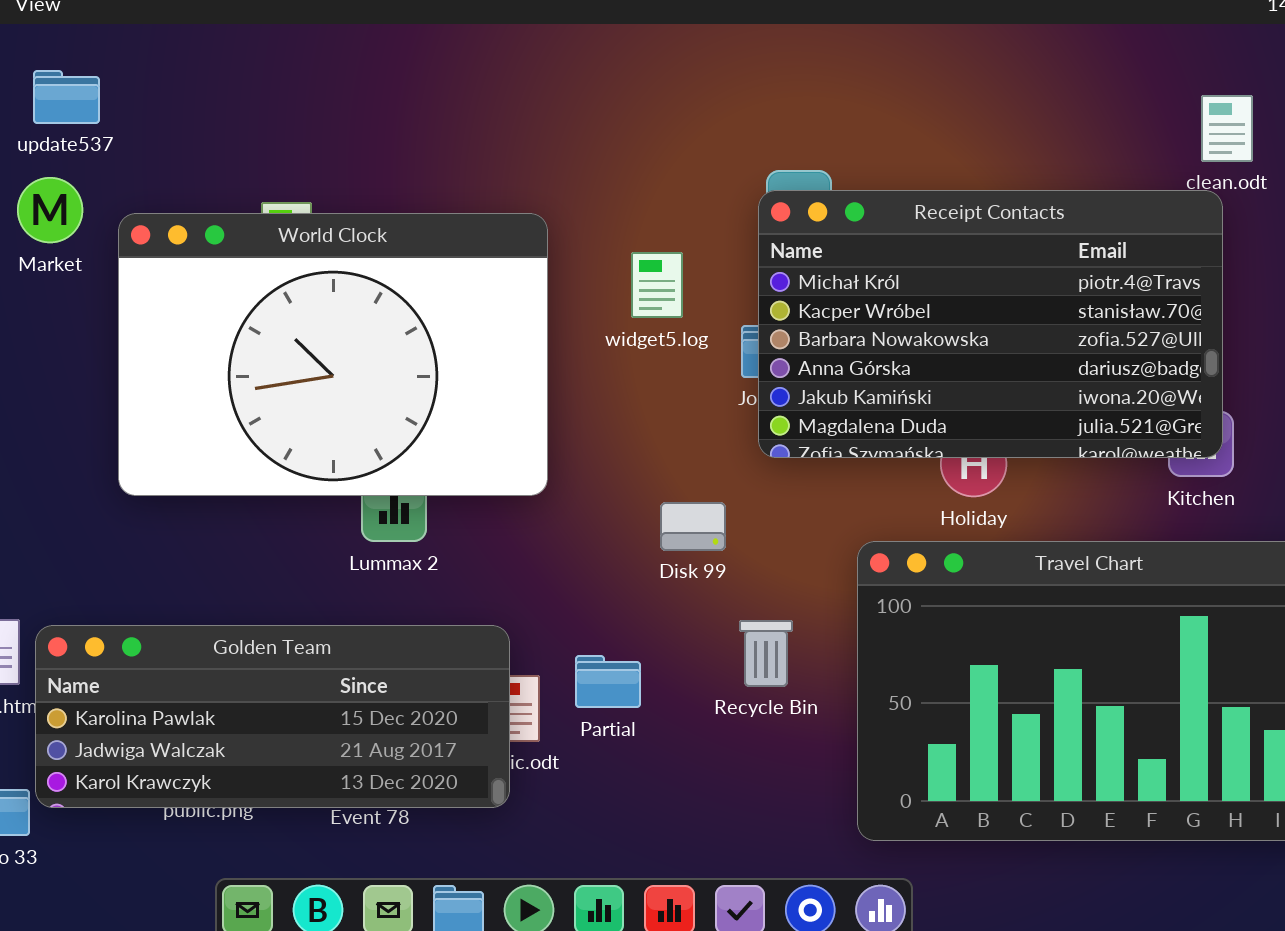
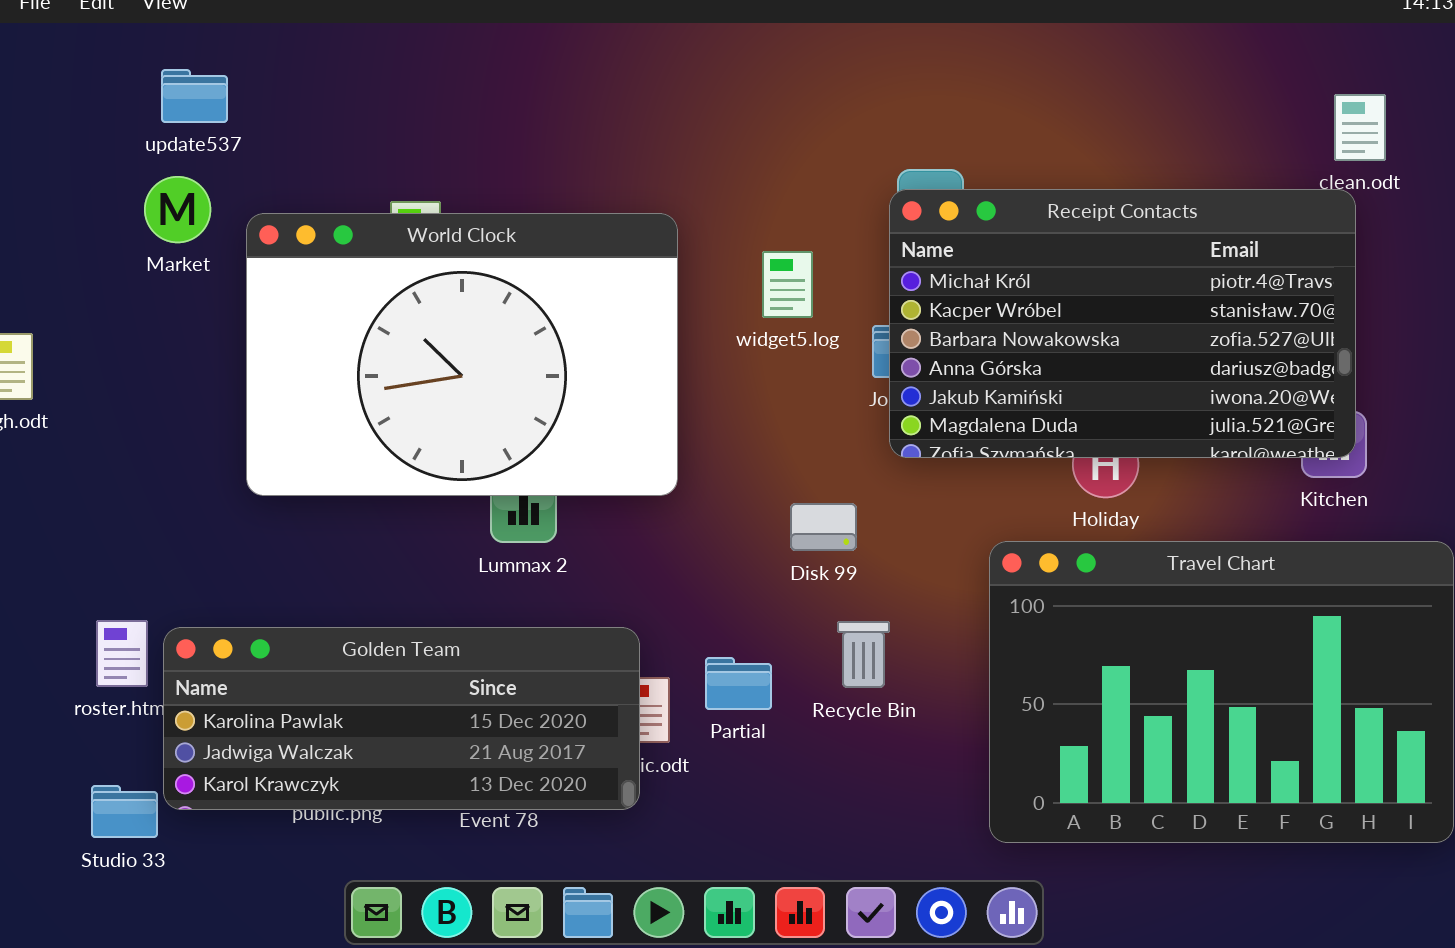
Recycle Bin: [739,620,793,687] -> [837,621,890,688], moved

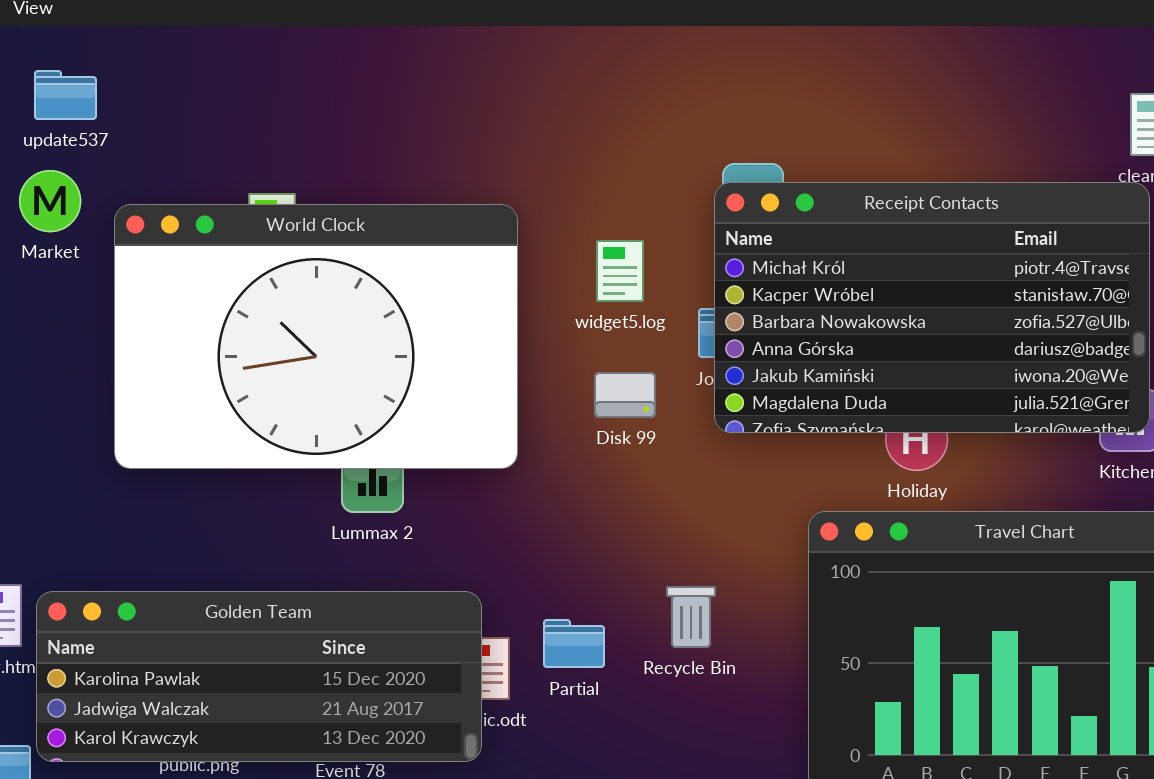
Disk 99: [790,503,857,551] -> [594,372,656,418], moved

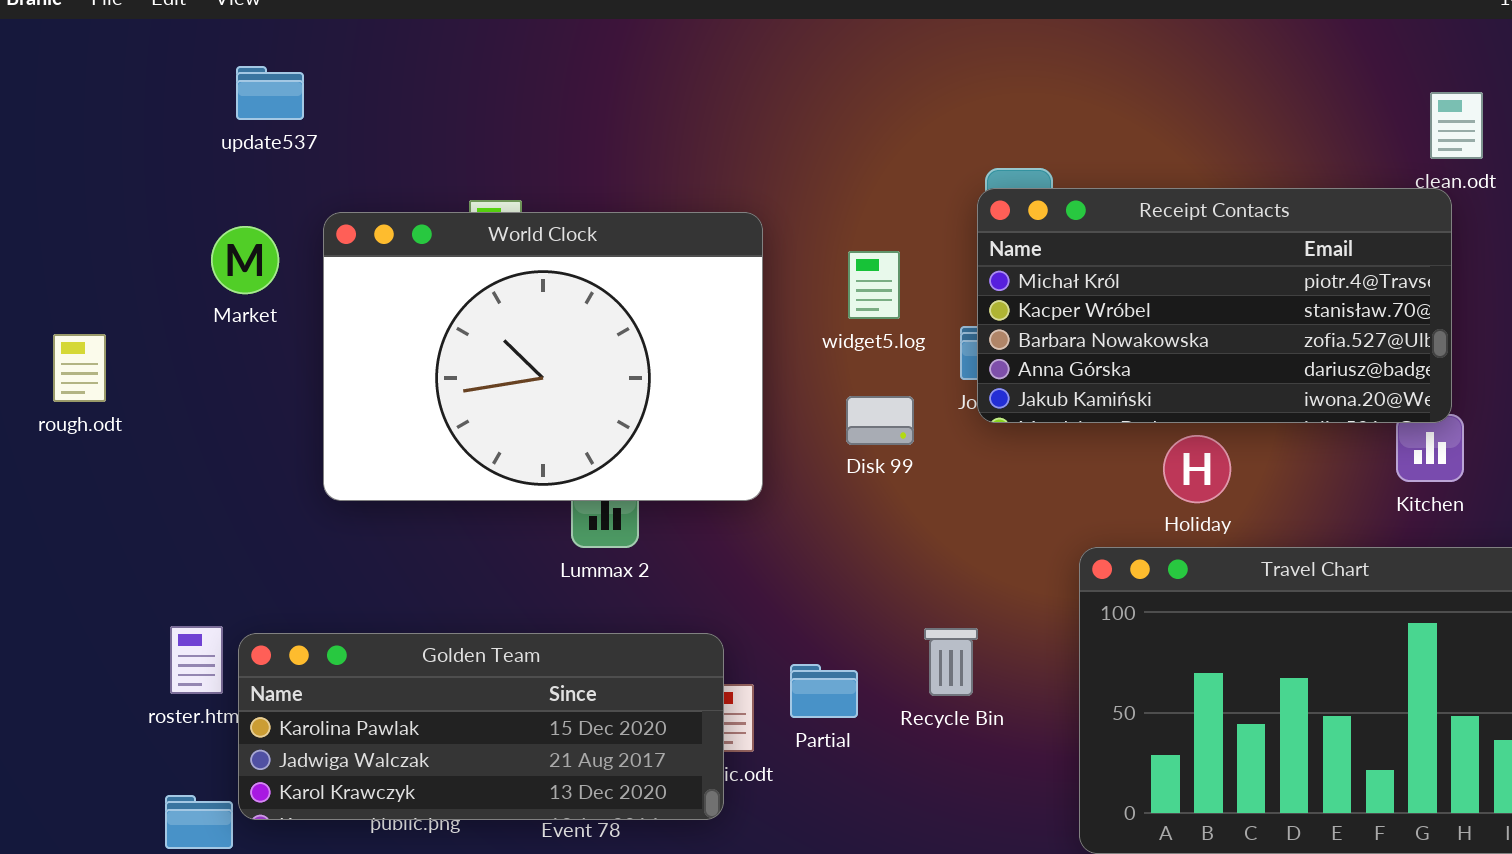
Market: [19,170,81,232] -> [211,226,279,294], moved
Receipt Contacts: [714,182,1150,433] -> [977,188,1452,423], resized

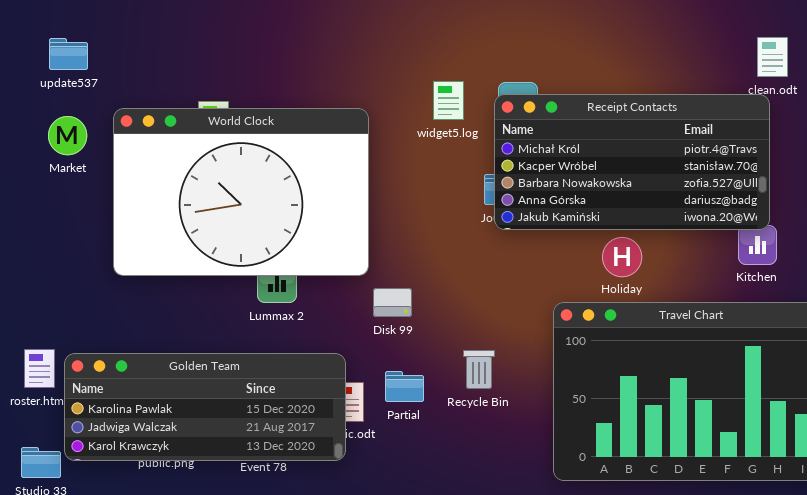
update537: [236,66,304,120] -> [49,38,88,70], moved
widget5.log: [848,251,900,319] -> [433,81,464,120], moved
Disk 99: [846,396,914,445] -> [373,288,412,317], moved

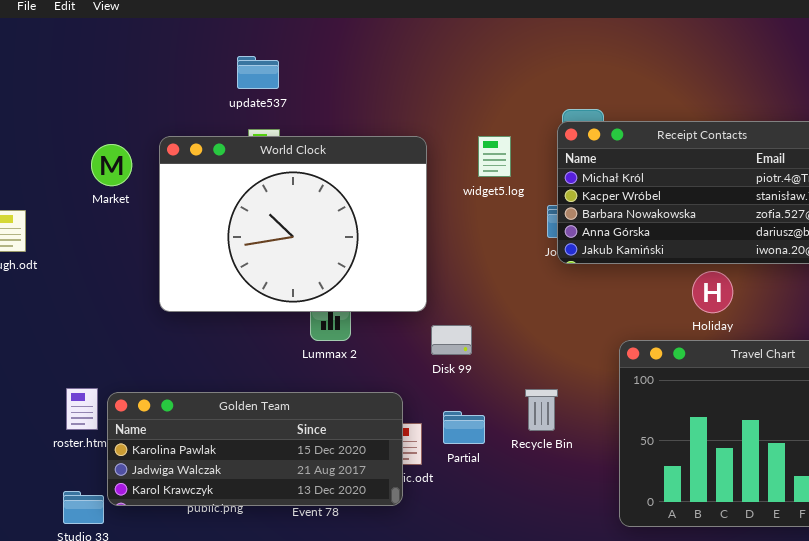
update537: [49,38,88,70] -> [237,56,279,89], moved
widget5.log: [433,81,464,120] -> [478,136,511,177], moved
Holiday: [602,237,642,277] -> [692,271,733,313], moved

